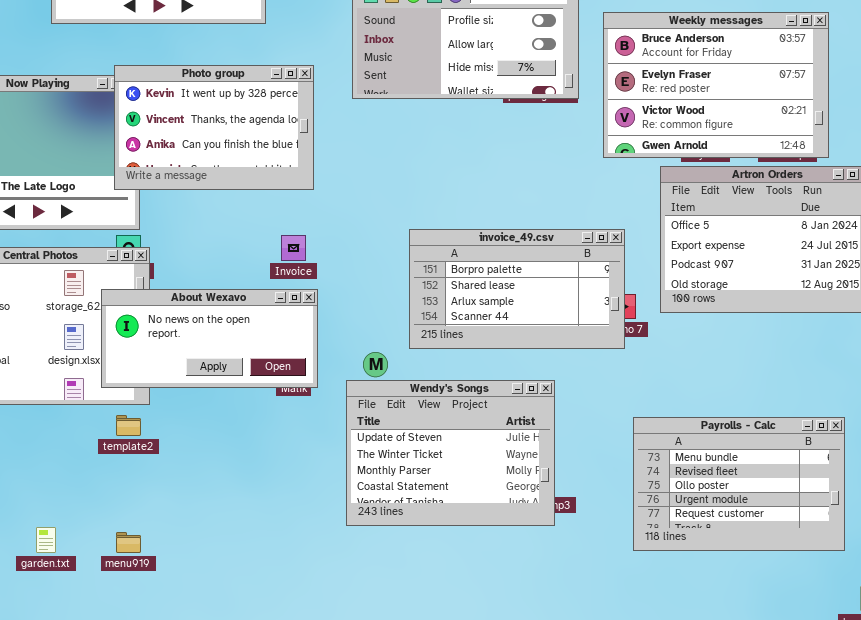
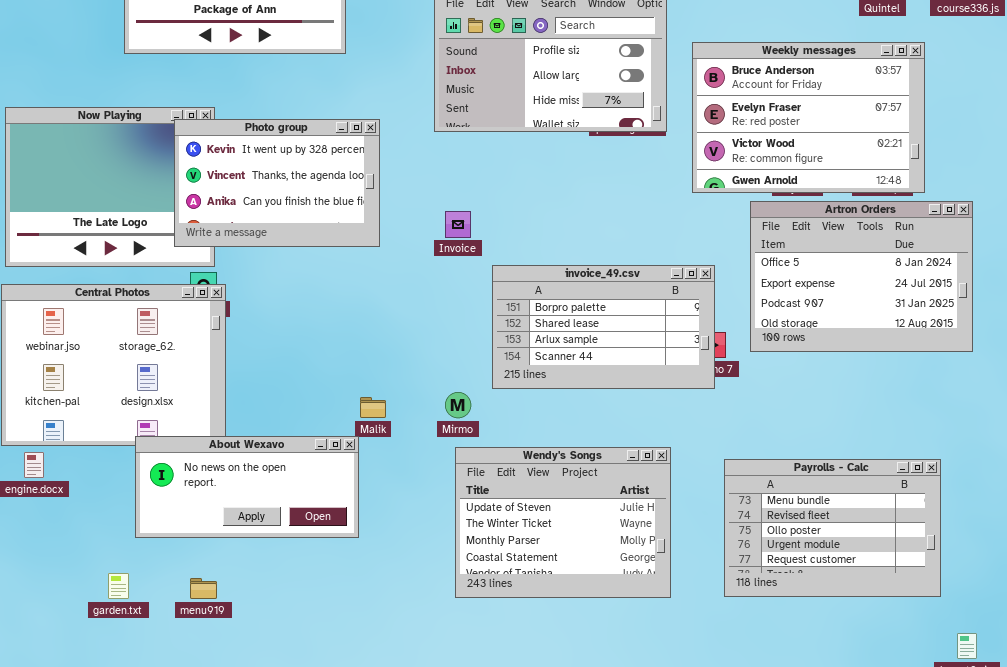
Photo group: [114,65,314,190] -> [174,119,380,247], moved
Invoice: [281,235,306,261] -> [445,211,471,238], moved
About Wexavo: [101,289,318,388] -> [135,436,359,538], moved
Wendy's Songs: [346,380,555,526] -> [455,447,671,598], moved

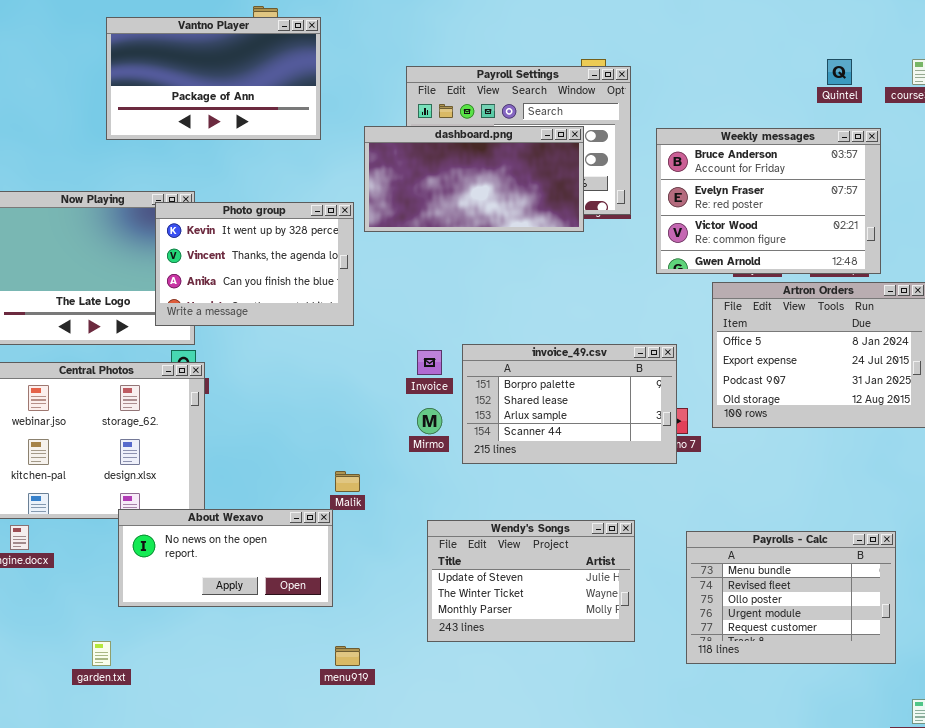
dashboard.png: none -> [364,126,584,232], opened
Invoice: [445,211,471,238] -> [417,350,442,375], moved
Mirmo: [445,392,471,418] -> [417,408,442,434], moved
Wendy's Songs: [455,447,671,598] -> [427,520,635,642], resized
menu919: [190,578,217,599] -> [335,646,360,666], moved

